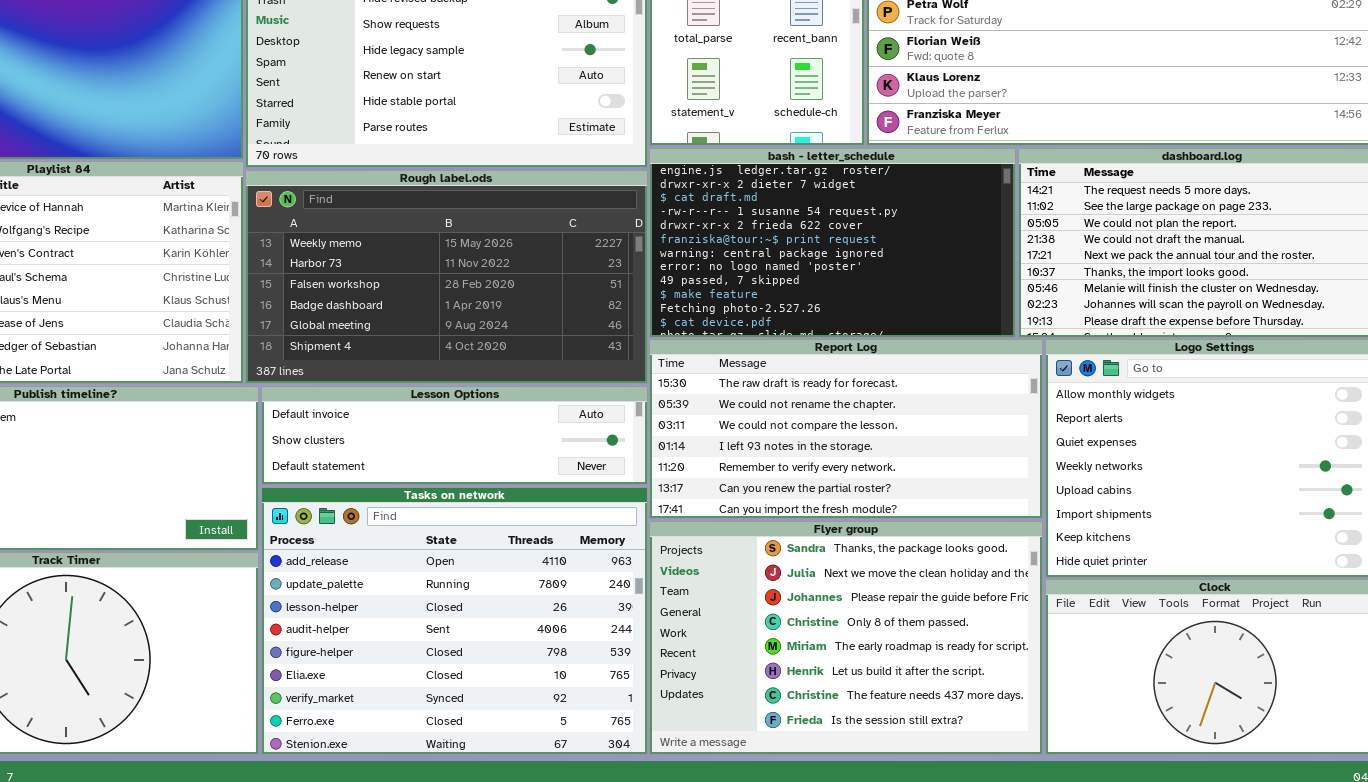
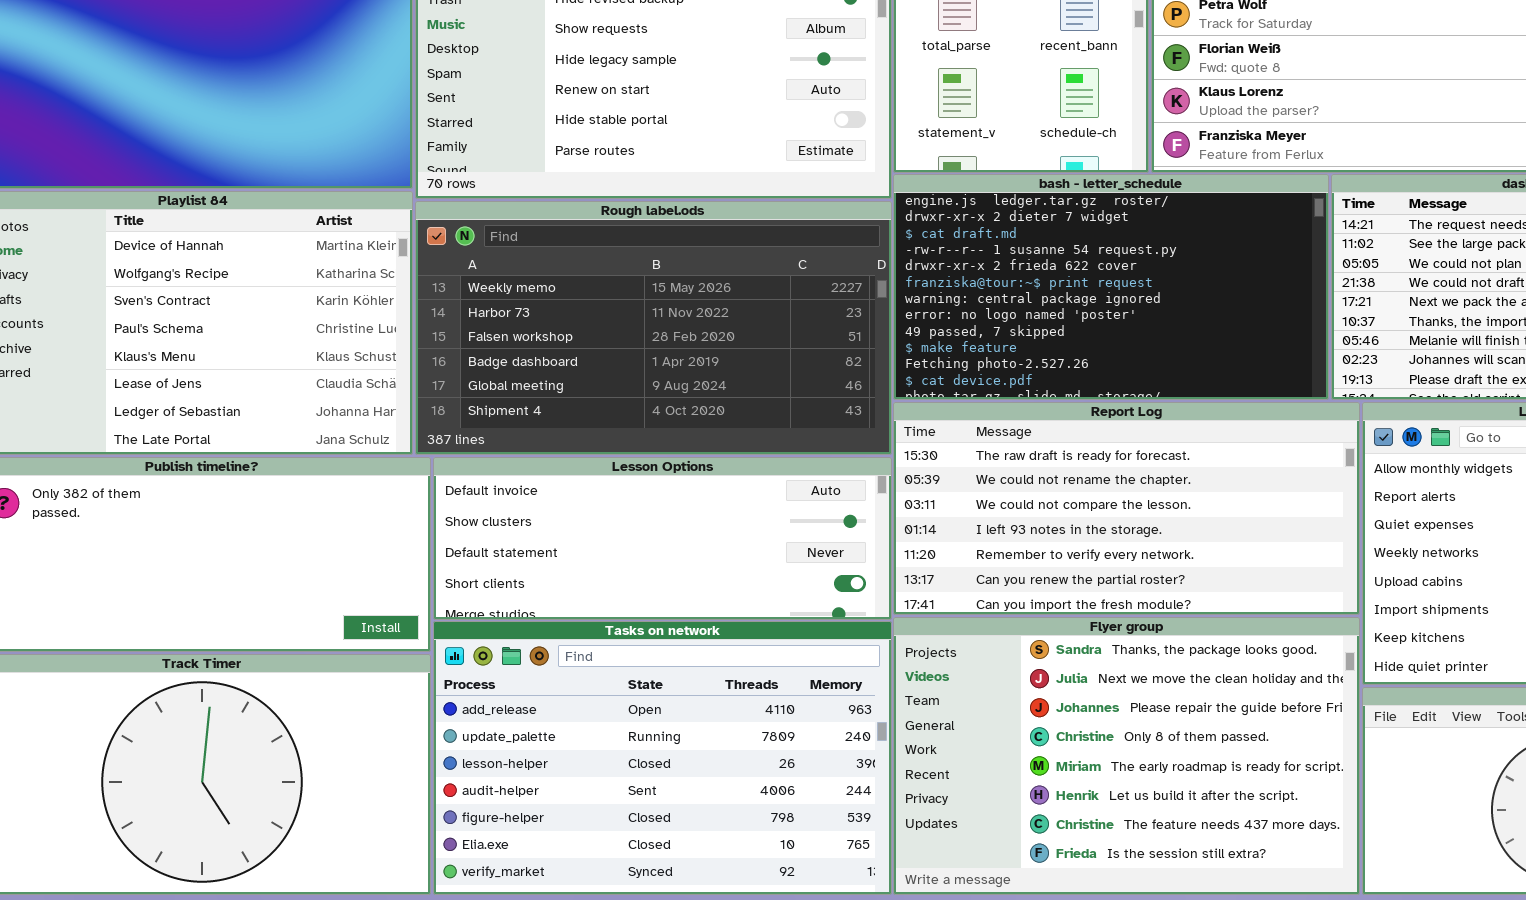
Lesson Options: [261,386,648,485] -> [433,457,892,620], resized
Tasks on network: [261,487,648,755] -> [433,621,892,895], resized

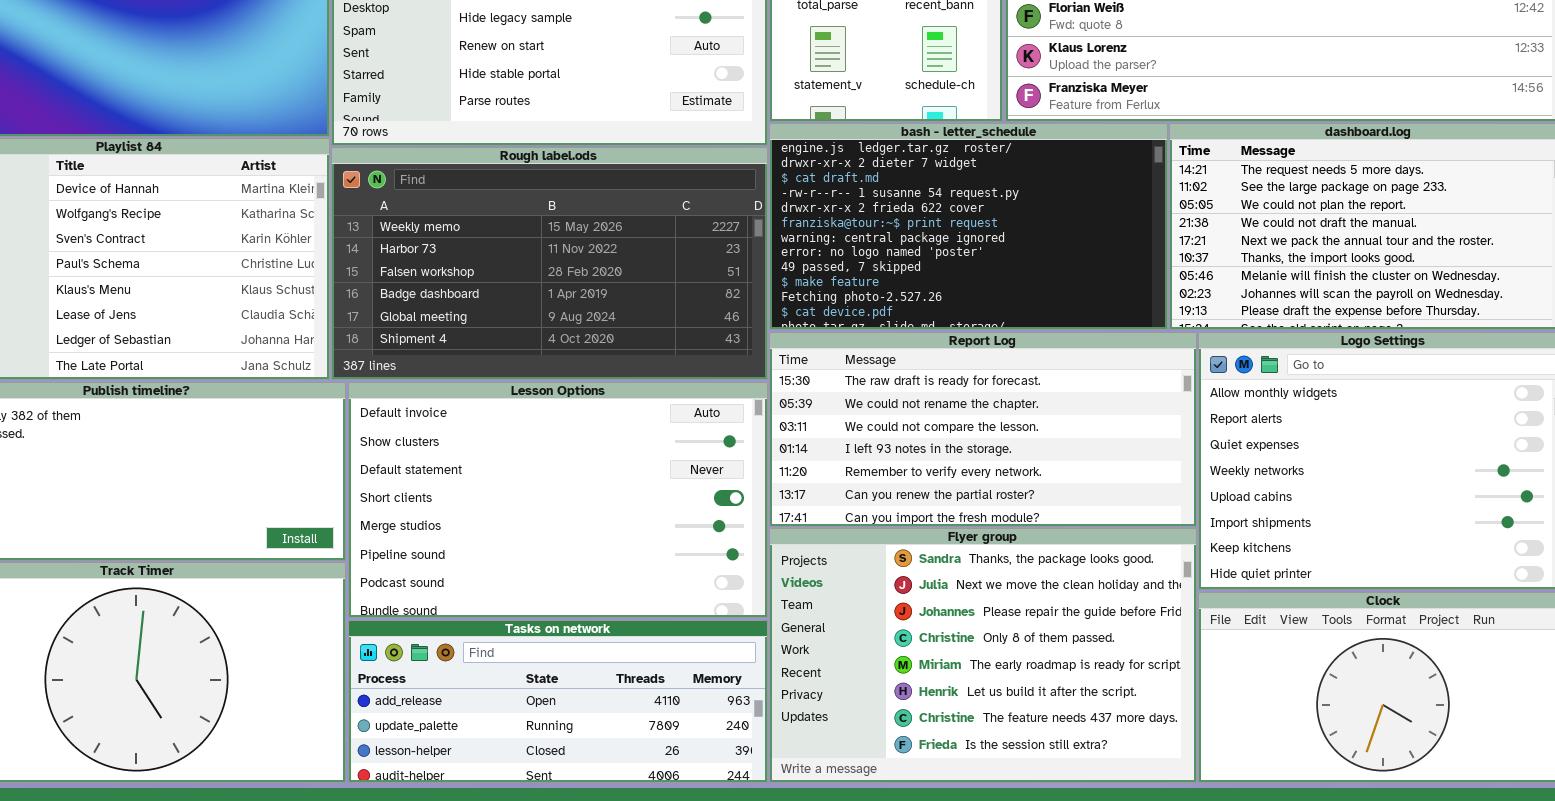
Lesson Options: [433,457,892,620] -> [348,382,768,618], resized
Tasks on network: [433,621,892,895] -> [348,620,768,783], resized

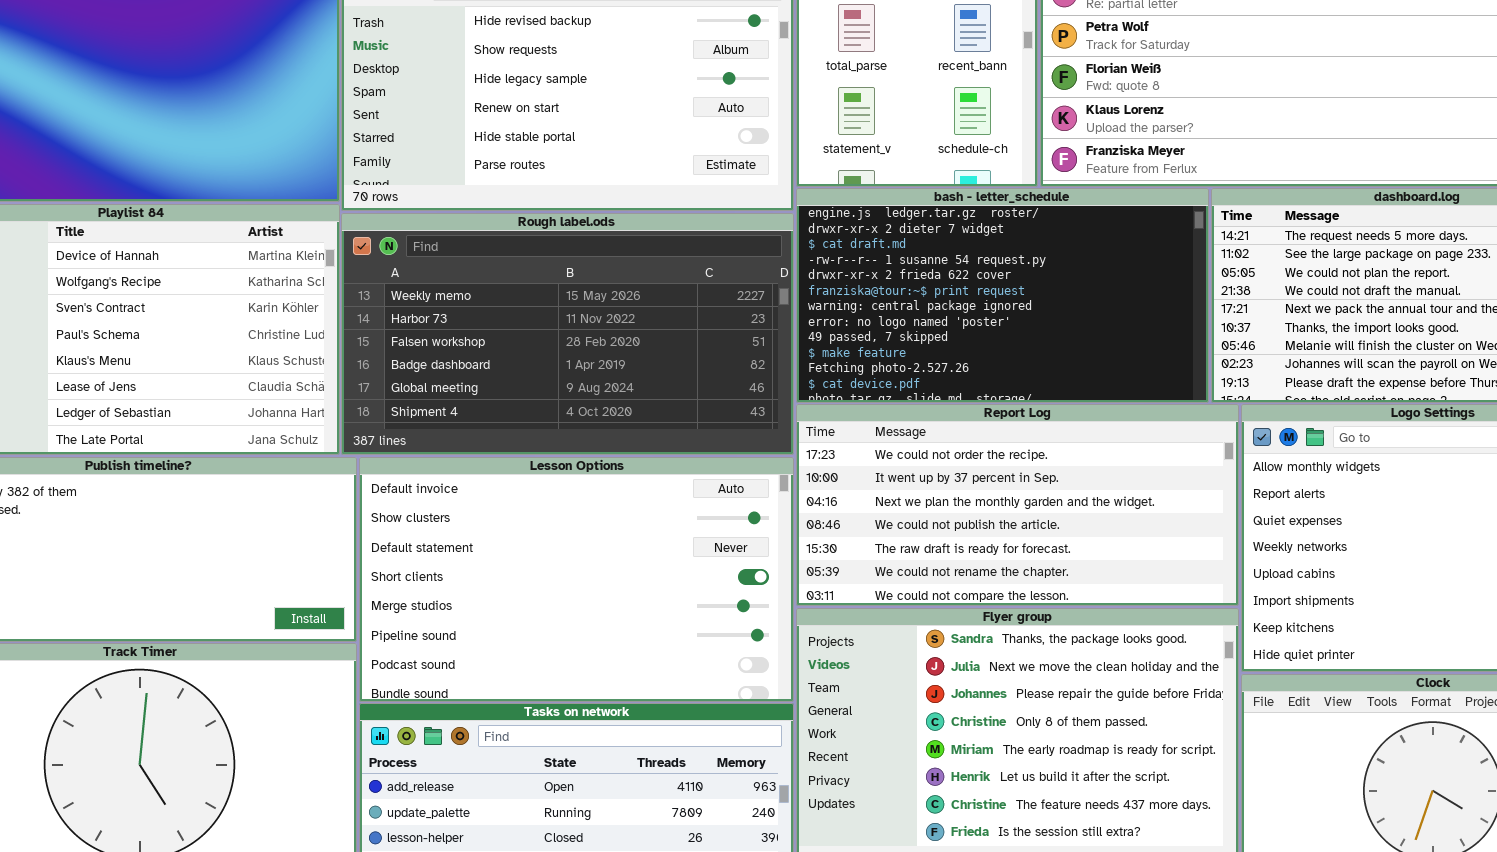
Report Log: [769,332,1197,527] -> [796,404,1239,606], scrolled up 4 rows

